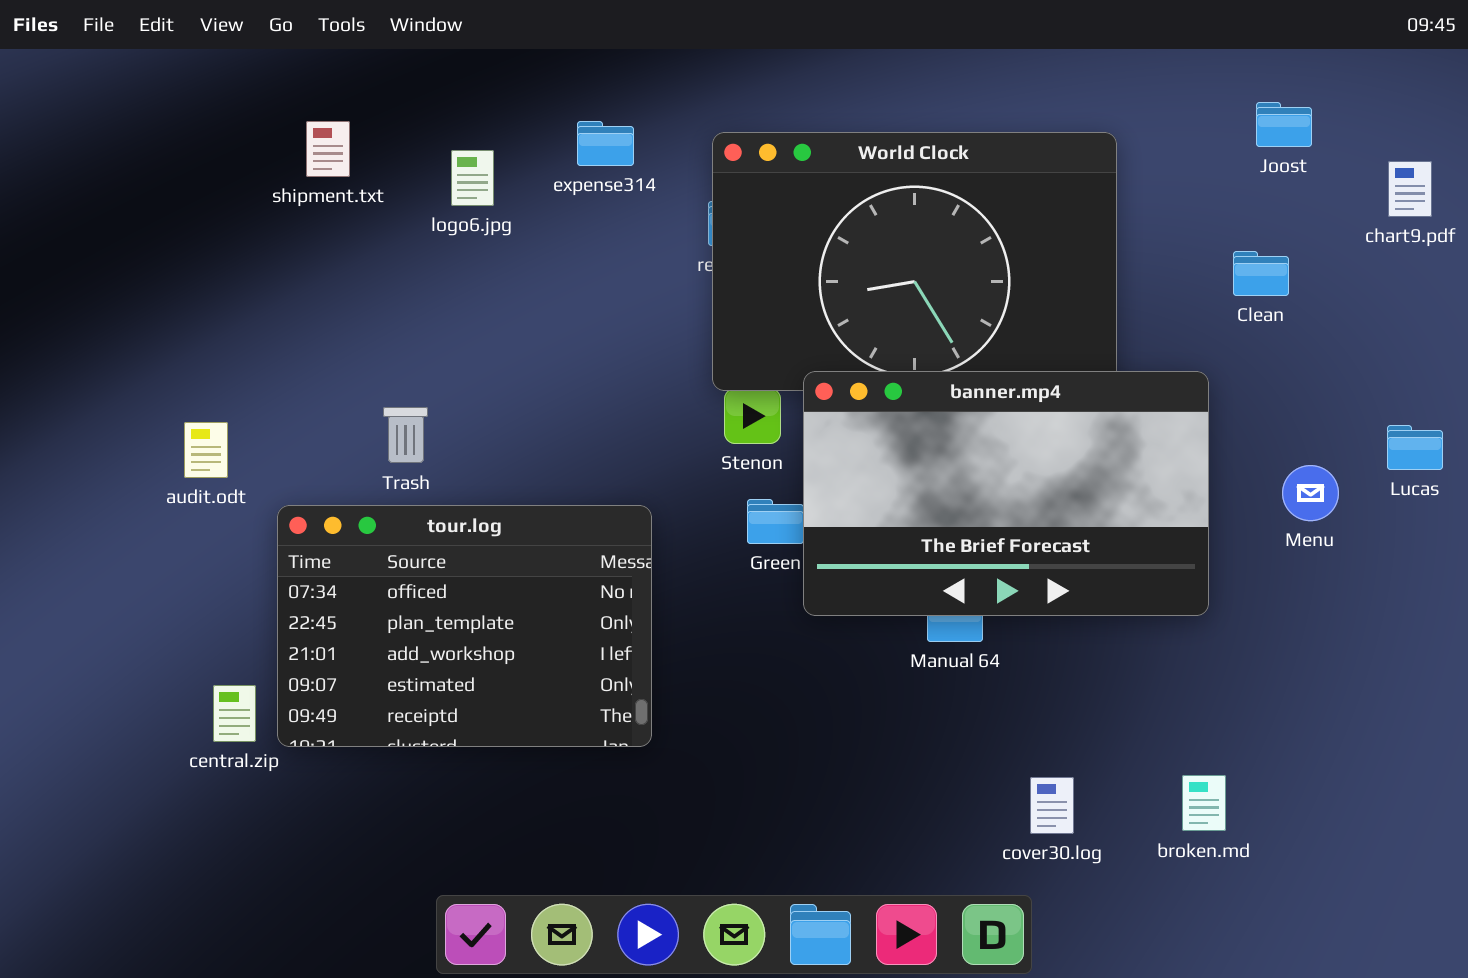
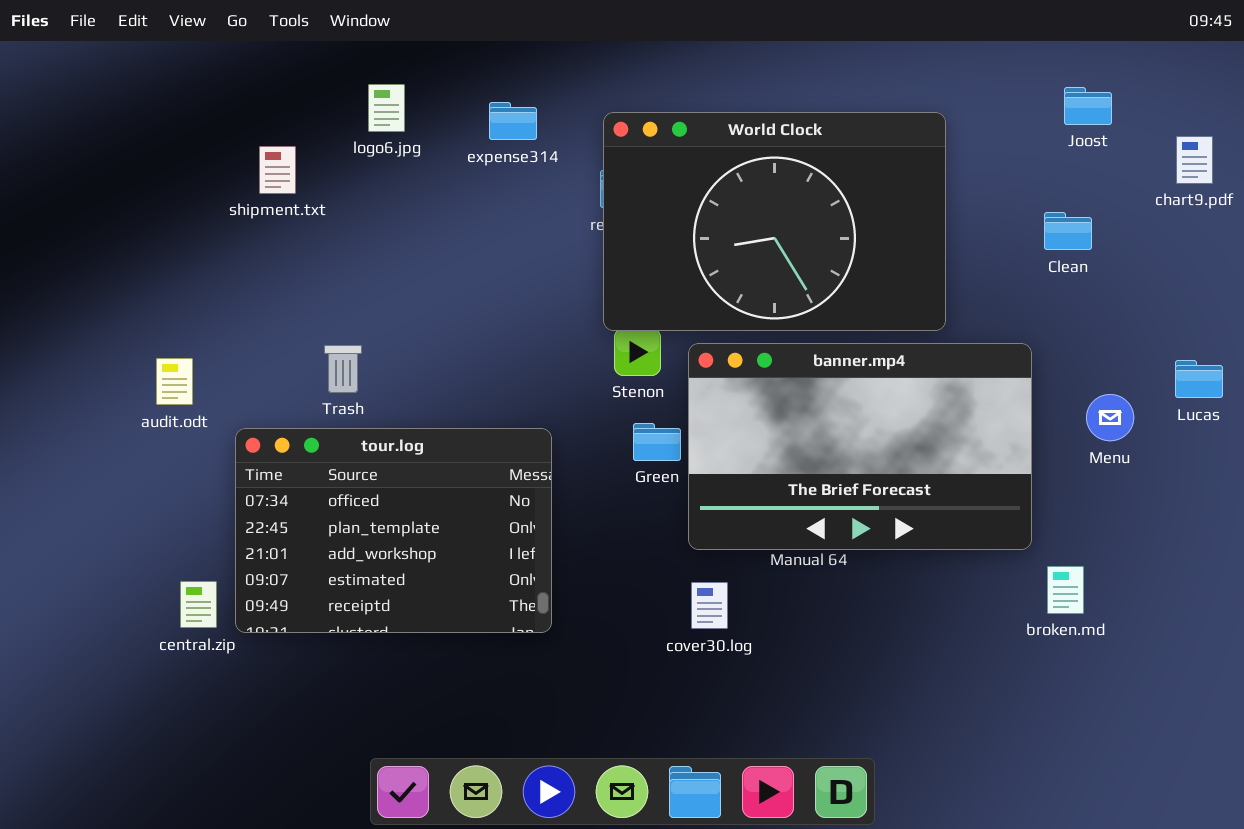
shipment.txt: [306,121,350,177] -> [259,146,296,194], moved
logo6.jpg: [451,150,494,206] -> [368,84,405,132], moved
banner.mp4: [803,371,1209,616] -> [688,343,1032,550], moved
broken.md: [1182,775,1226,831] -> [1047,566,1084,614], moved
cover30.log: [1030,777,1074,834] -> [691,582,728,629], moved

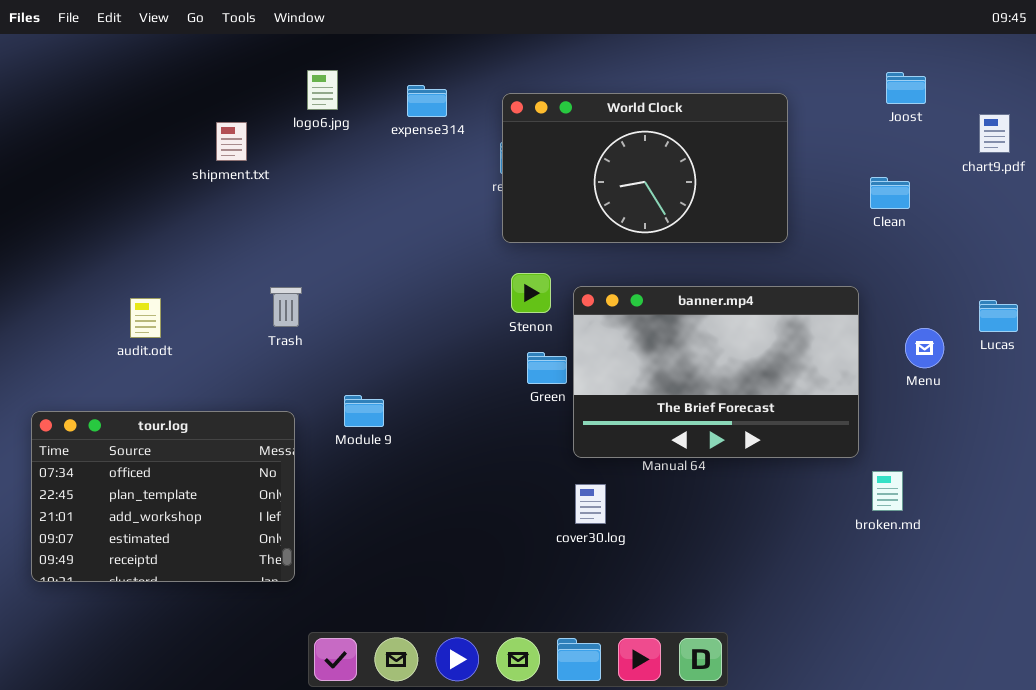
World Clock: [603,112,946,331] -> [502,93,788,243], resized
tour.log: [235,428,552,633] -> [31,411,295,582], moved

